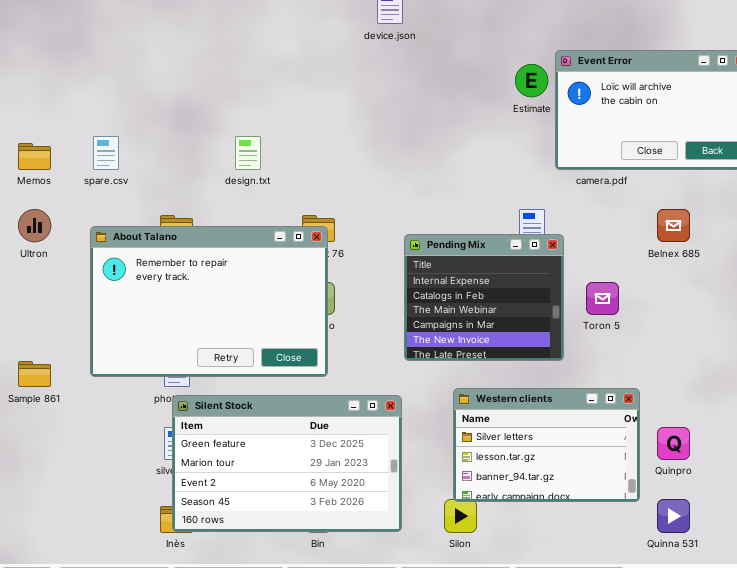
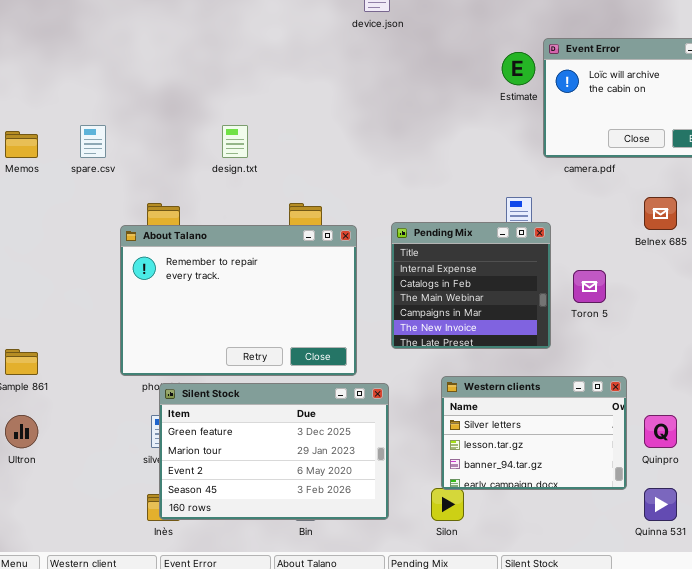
Ultron: [18,209,51,242] -> [5,415,38,448], moved
About Talano: [90,226,328,377] -> [120,225,357,376], moved

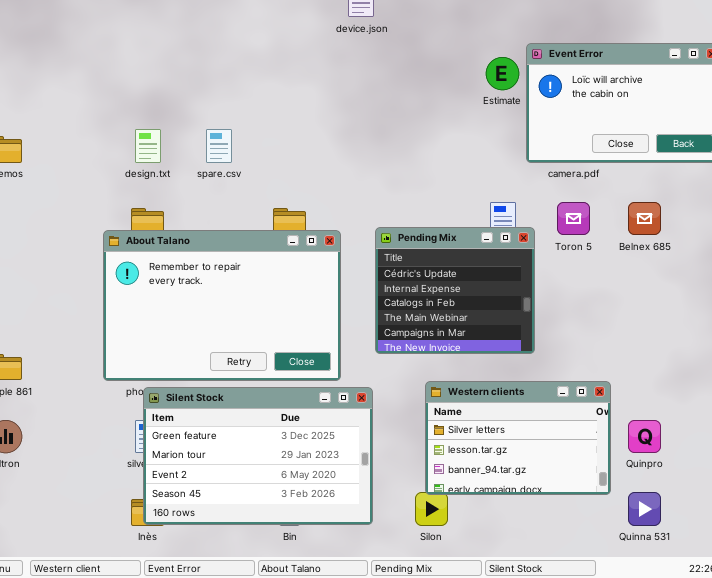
spare.csv: [80,125,106,158] -> [206,129,232,163], moved
design.txt: [222,125,248,158] -> [135,129,161,163], moved
Pending Mix: [391,222,551,349] -> [375,227,535,354], scrolled up 1 row
Toron 5: [573,270,606,303] -> [557,202,590,235], moved

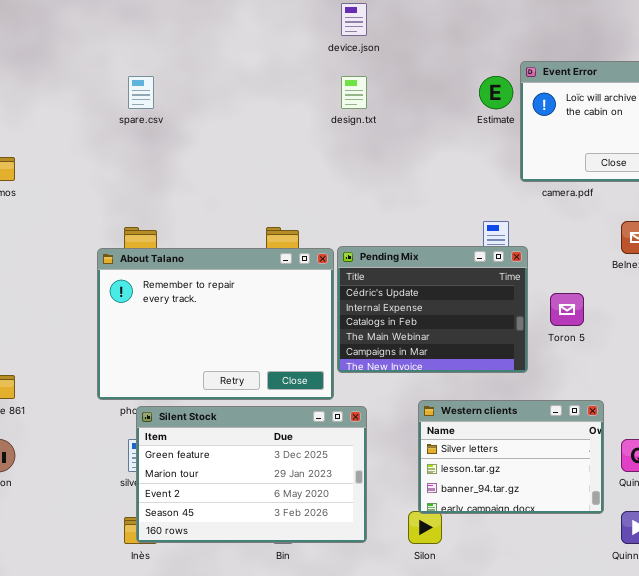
design.txt: [135,129,161,163] -> [341,76,367,109], moved
spare.csv: [206,129,232,163] -> [128,76,154,109], moved
Toron 5: [557,202,590,235] -> [550,293,584,326], moved
Pending Mix: [375,227,535,354] -> [337,246,528,373], resized

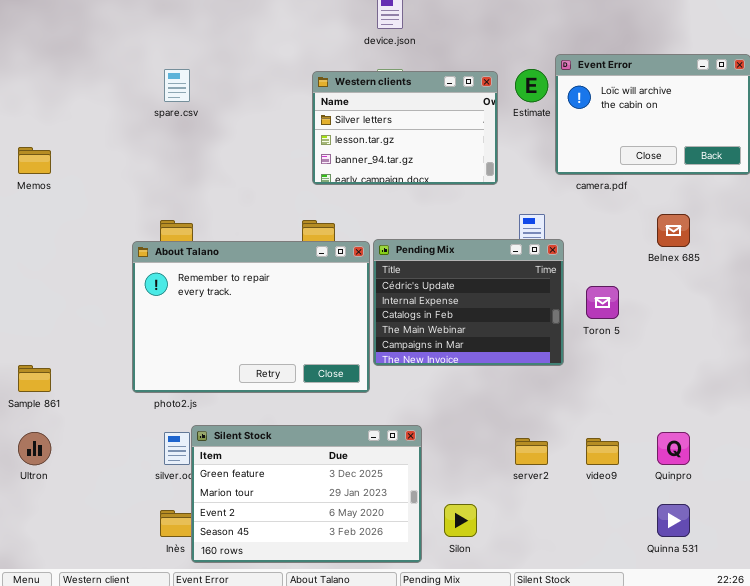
Western clients: [418,400,604,514] -> [312,71,498,185], moved
Silent Stock: [136,406,367,543] -> [191,425,422,563], moved

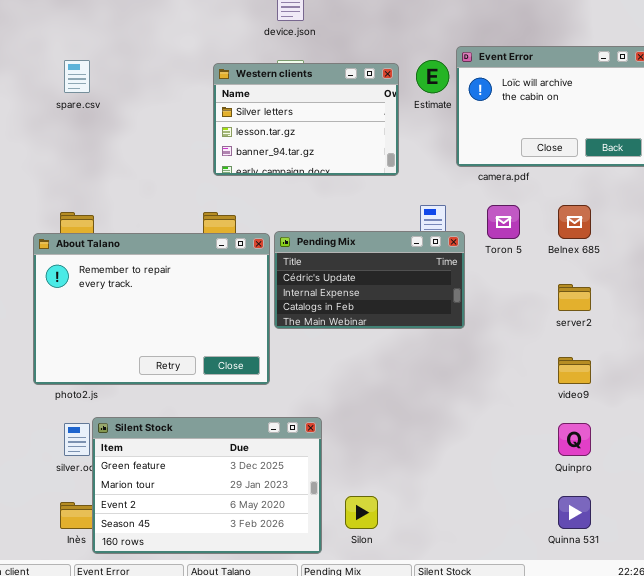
Pending Mix: [373,239,564,366] -> [274,231,465,329], resized
Toron 5: [586,286,619,319] -> [487,205,520,239], moved
server2: [515,438,548,465] -> [558,284,591,311], moved
video9: [586,438,619,465] -> [558,357,591,384], moved

